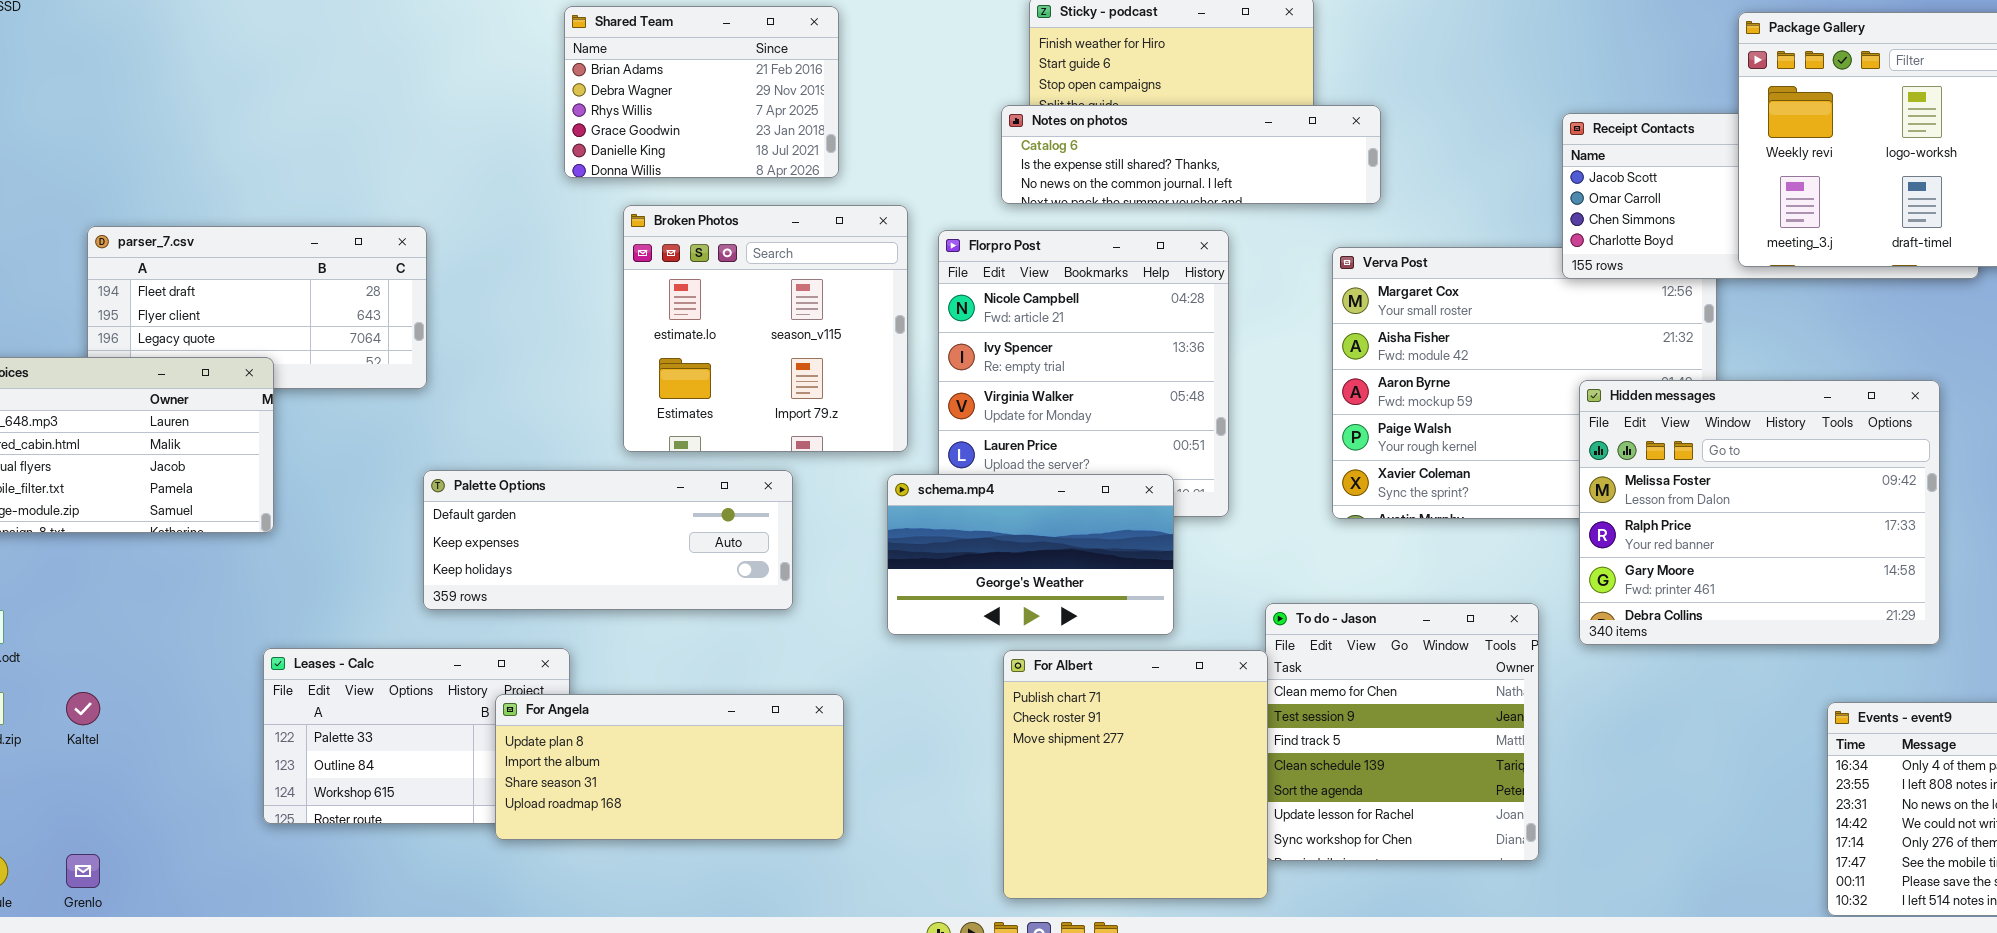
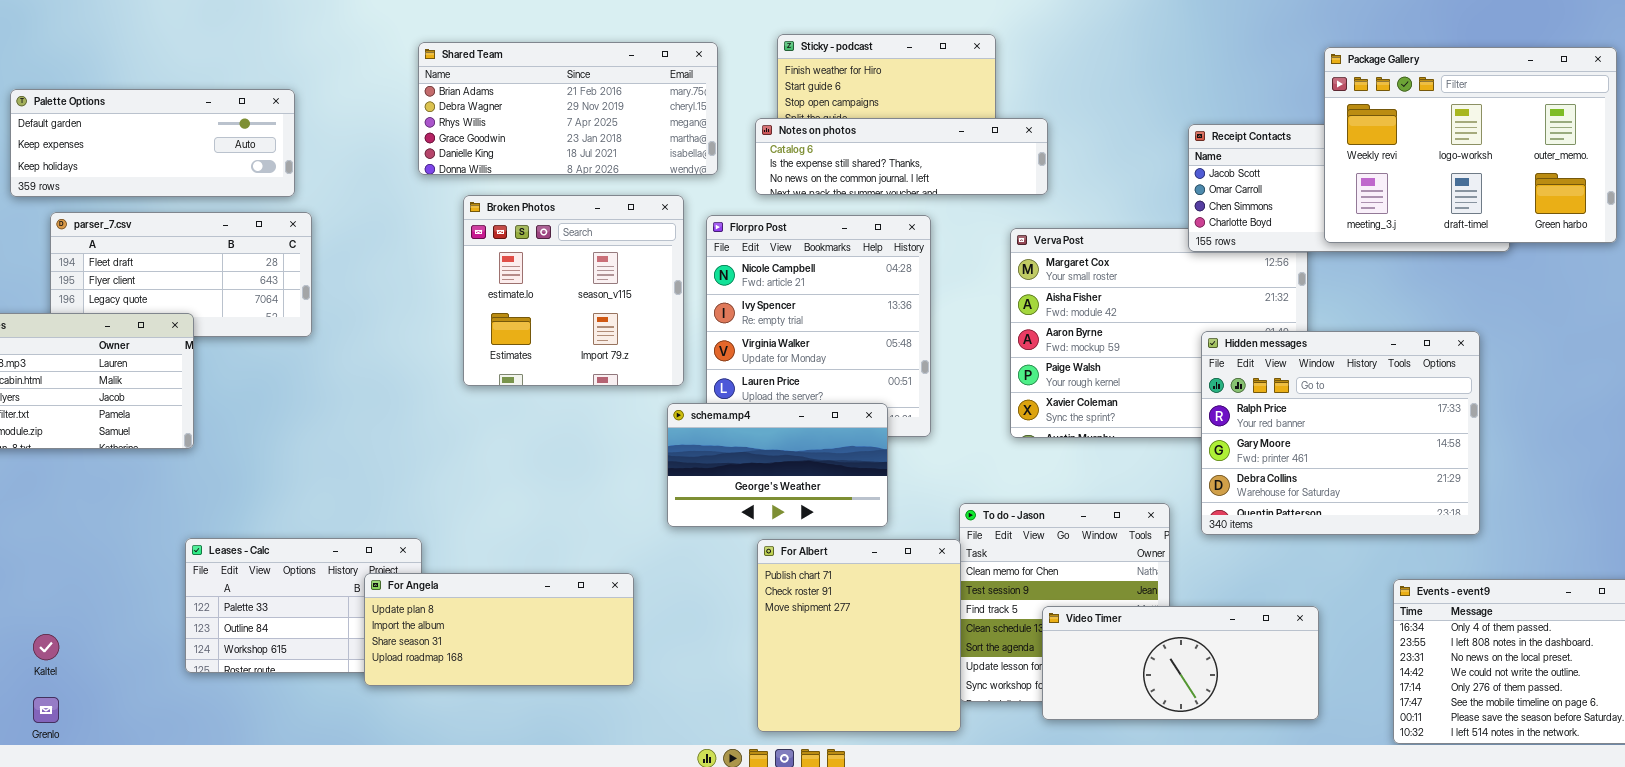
Shared Team: [564,6,839,178] -> [418,42,718,175], resized
Hidden messages: [1579,380,1940,645] -> [1201,331,1480,535], scrolled down 1 row
Palette Options: [423,470,793,610] -> [10,89,295,197], moved
Kaltel: [66,692,100,725] -> [33,634,59,660], moved
Video Timer: none -> [1042,606,1319,720], opened

